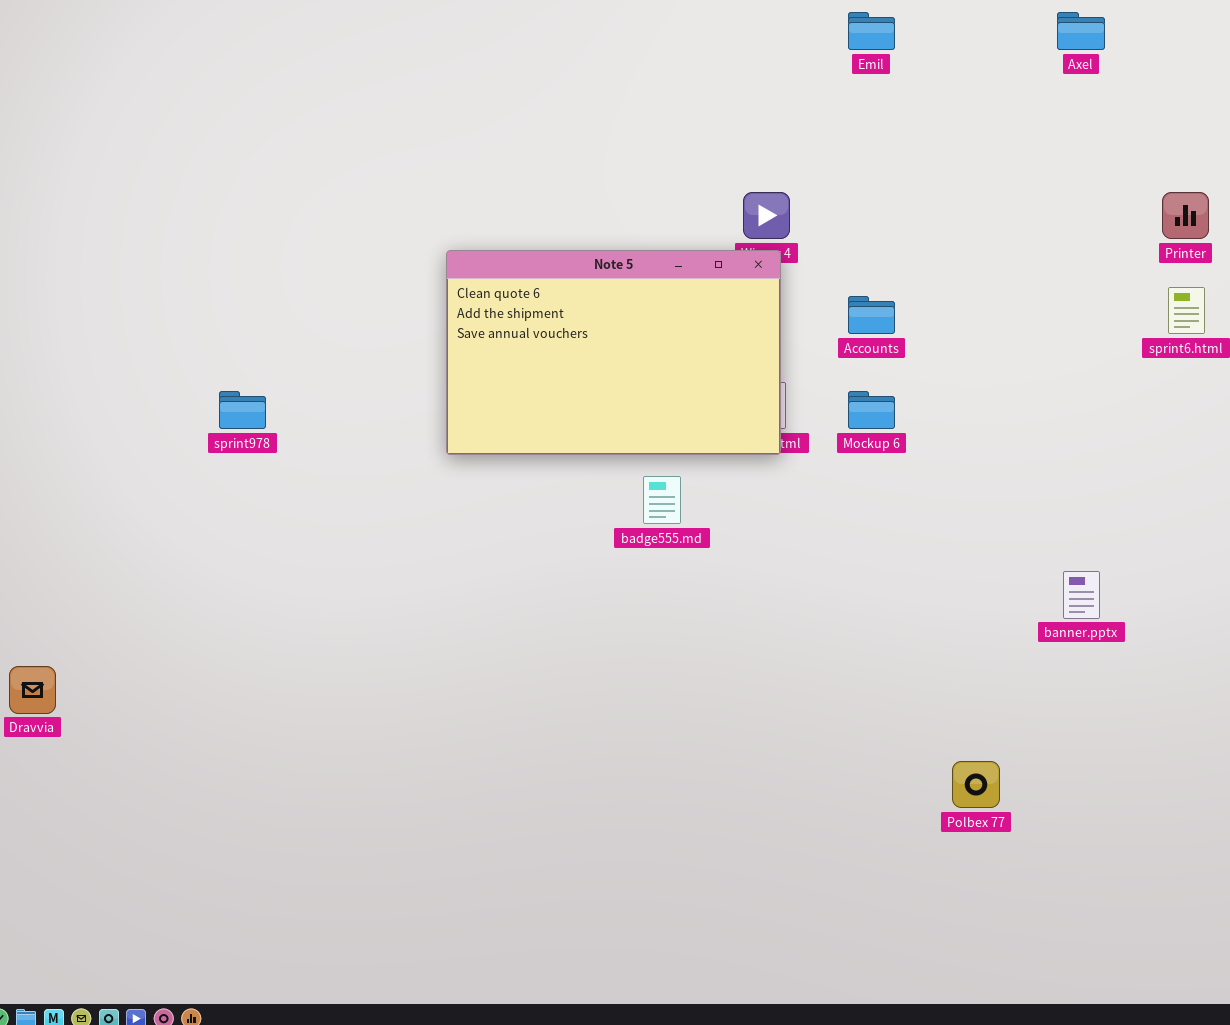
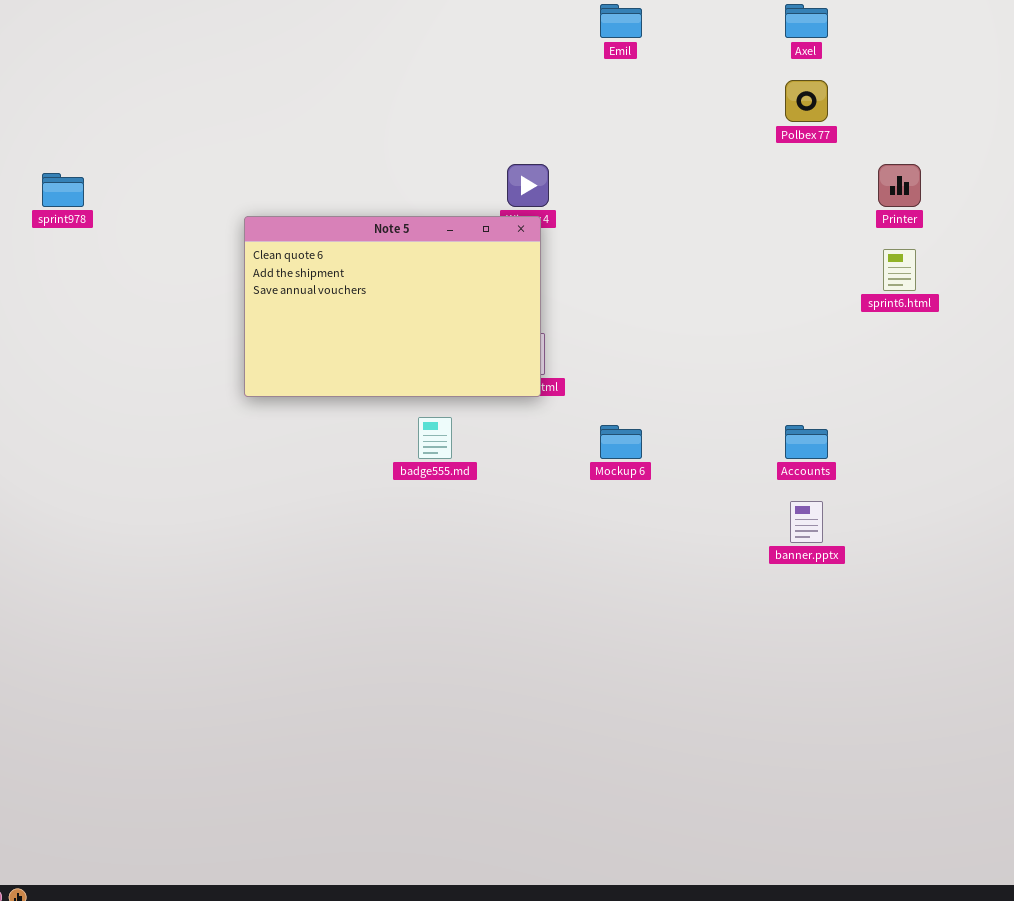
Accounts: [848,296,895,334] -> [785,425,828,459], moved
sprint978: [219,391,266,429] -> [42,173,84,207], moved
Mockup 6: [848,391,895,429] -> [600,425,642,459], moved
Polbex 77: [952,761,1000,808] -> [785,80,828,122], moved

